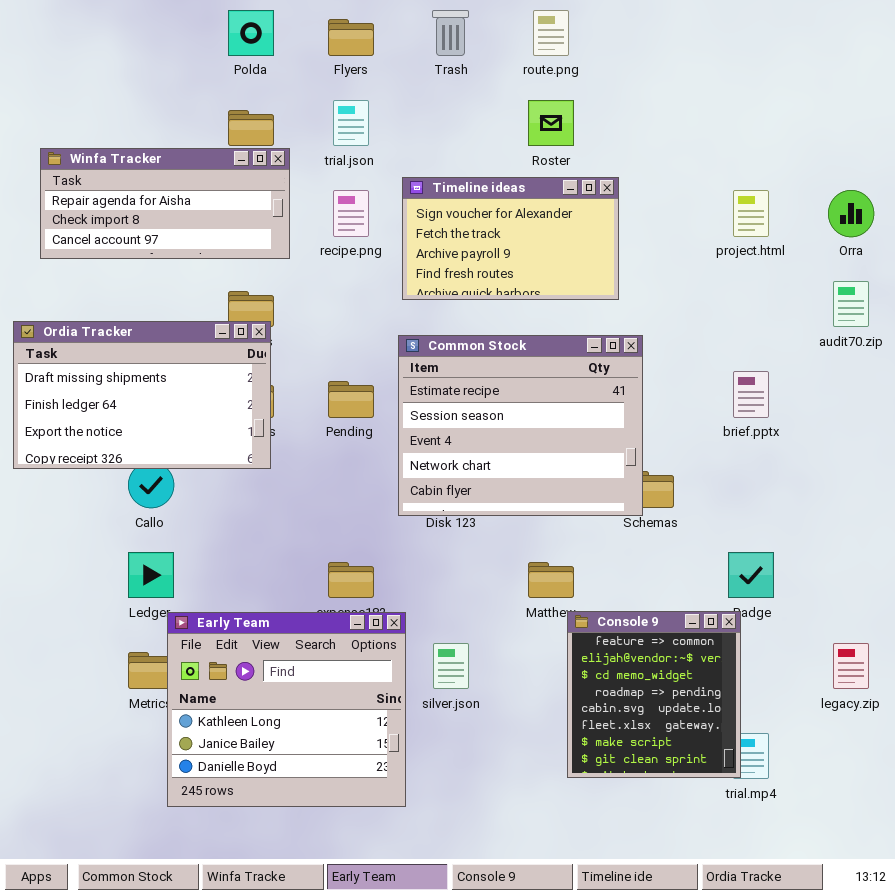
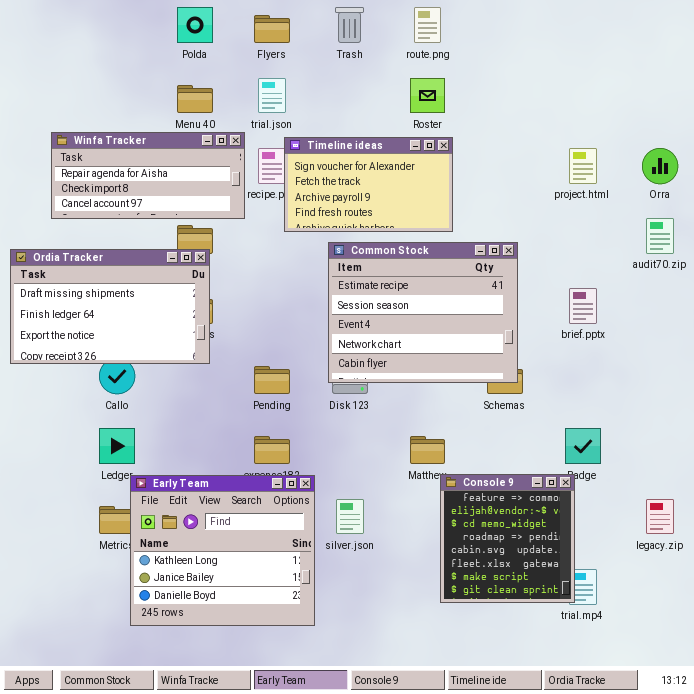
Winfa Tracker: [40,148,290,259] -> [51,132,245,219], moved
Timeline ideas: [402,177,619,300] -> [284,137,453,232], moved
Common Stock: [398,335,643,516] -> [328,242,518,383], moved
Pending: [328,381,374,418] -> [254,366,290,394], moved

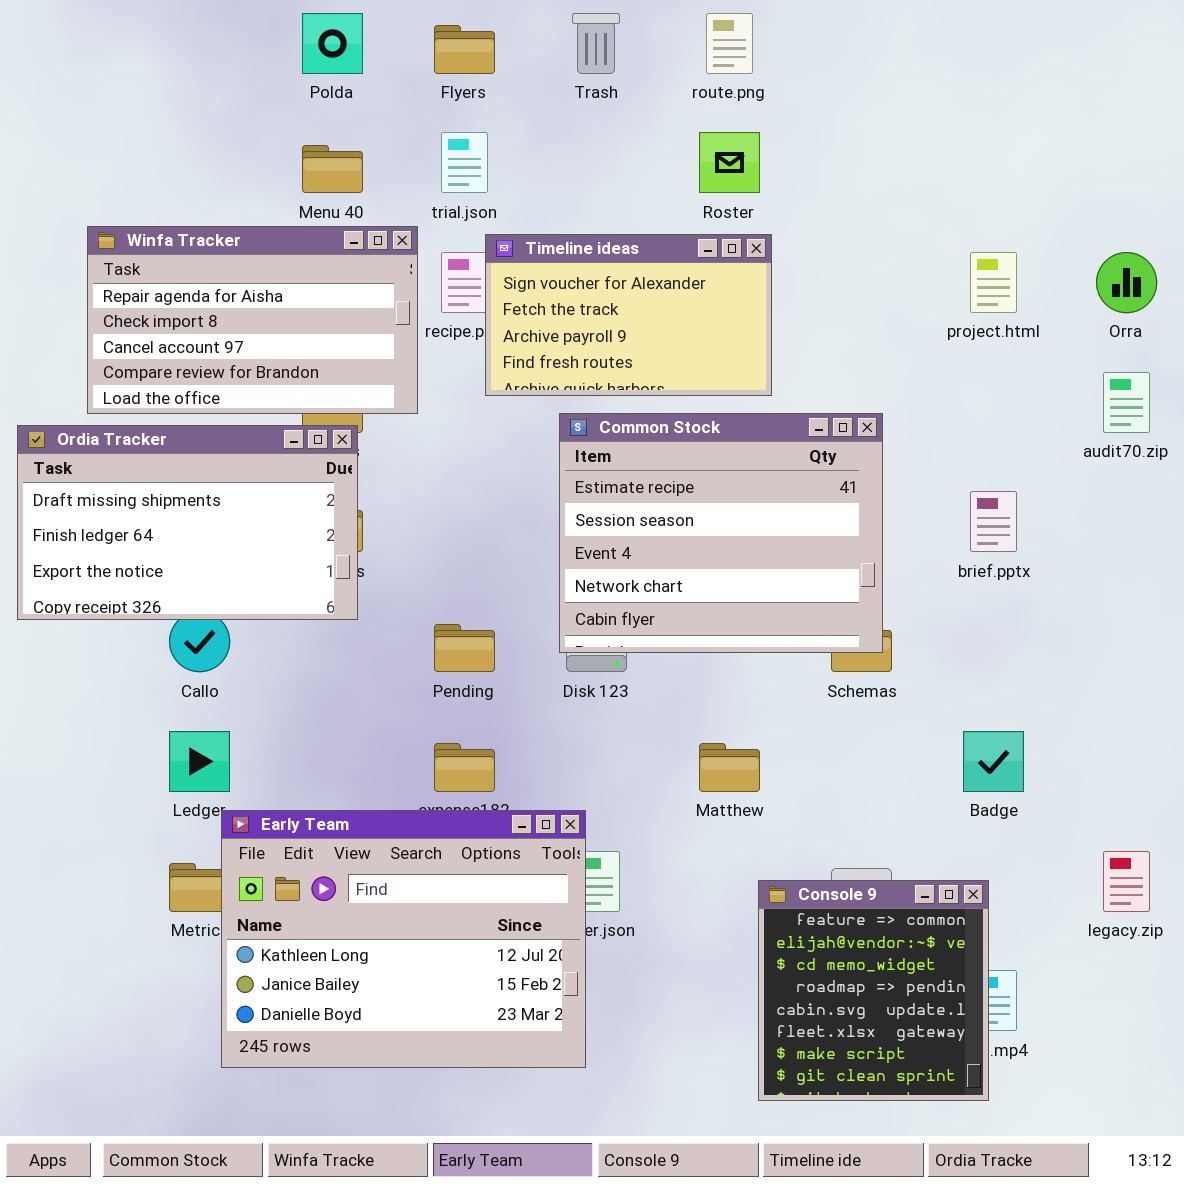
Winfa Tracker: [51,132,245,219] -> [87,226,418,414], resized
Console 9: [440,474,575,603] -> [758,880,989,1101], moved
Early Team: [130,475,315,626] -> [221,810,586,1068], resized

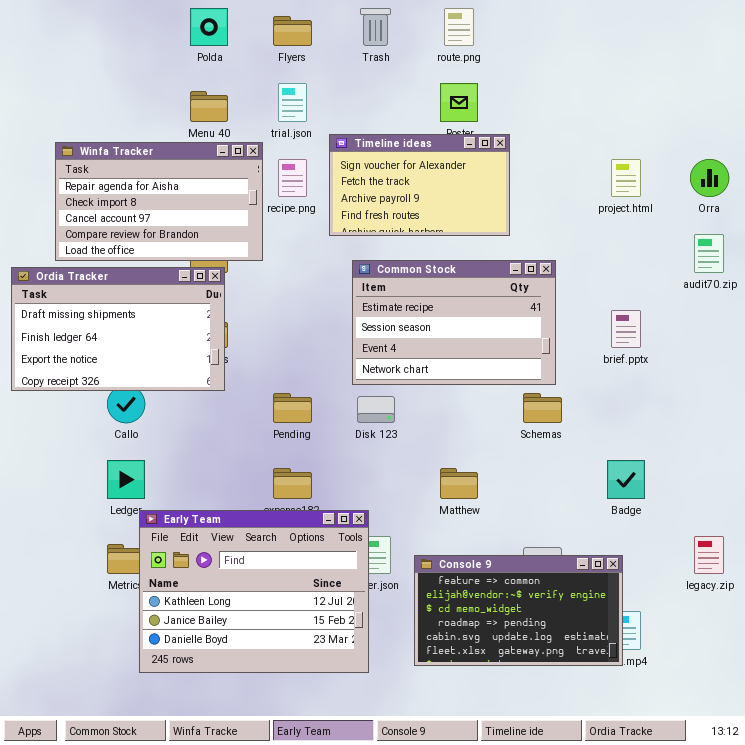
Timeline ideas: [485,234,772,396] -> [329,134,510,236], moved
Common Stock: [559,413,883,653] -> [352,260,556,385], resized
Console 9: [758,880,989,1101] -> [414,555,623,666], resized

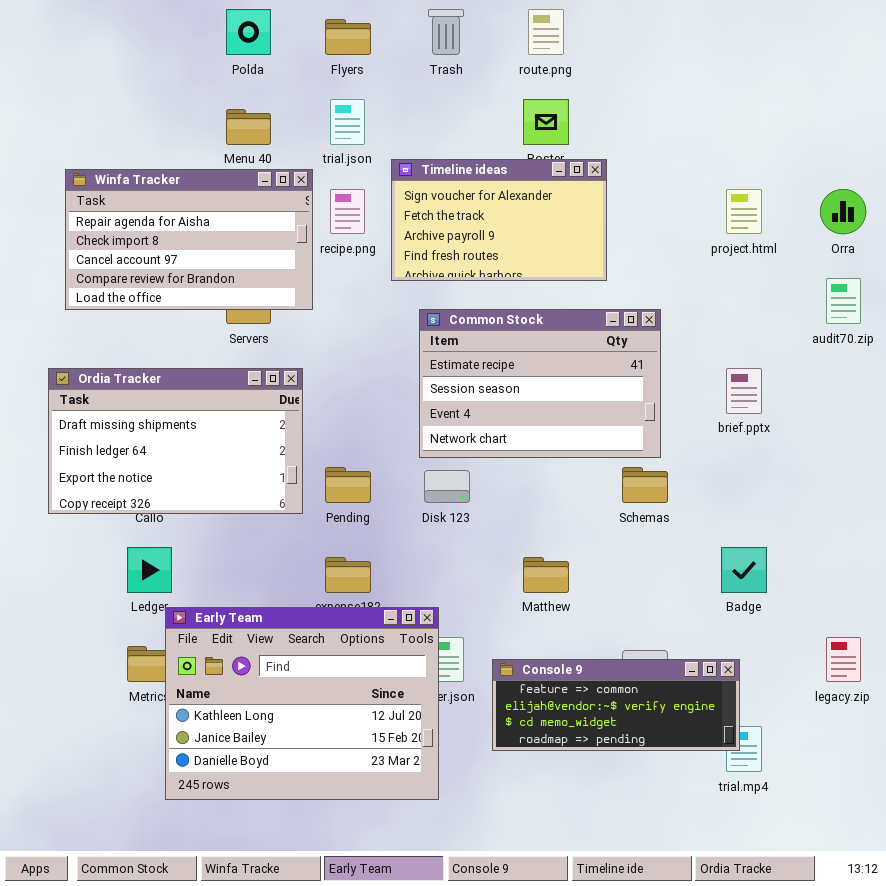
Ordia Tracker: [11,267,225,391] -> [48,368,303,514], moved
Console 9: [414,555,623,666] -> [492,659,740,751], resized

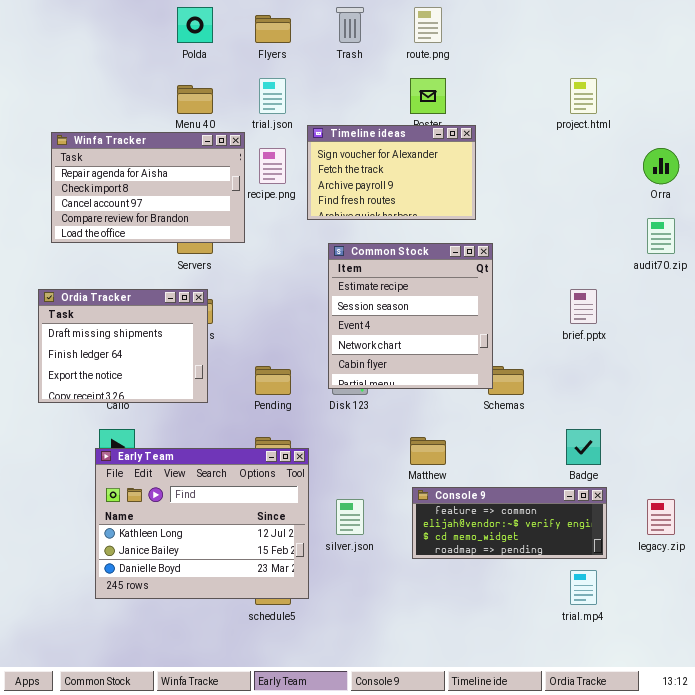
project.html: [726,189,762,234] -> [570,78,597,114], moved
Common Stock: [419,309,661,458] -> [328,243,493,389], resized
Ordia Tracker: [48,368,303,514] -> [38,289,208,403], resized
Early Team: [165,607,439,800] -> [95,448,309,599], moved
Console 9: [492,659,740,751] -> [412,487,607,559], moved

